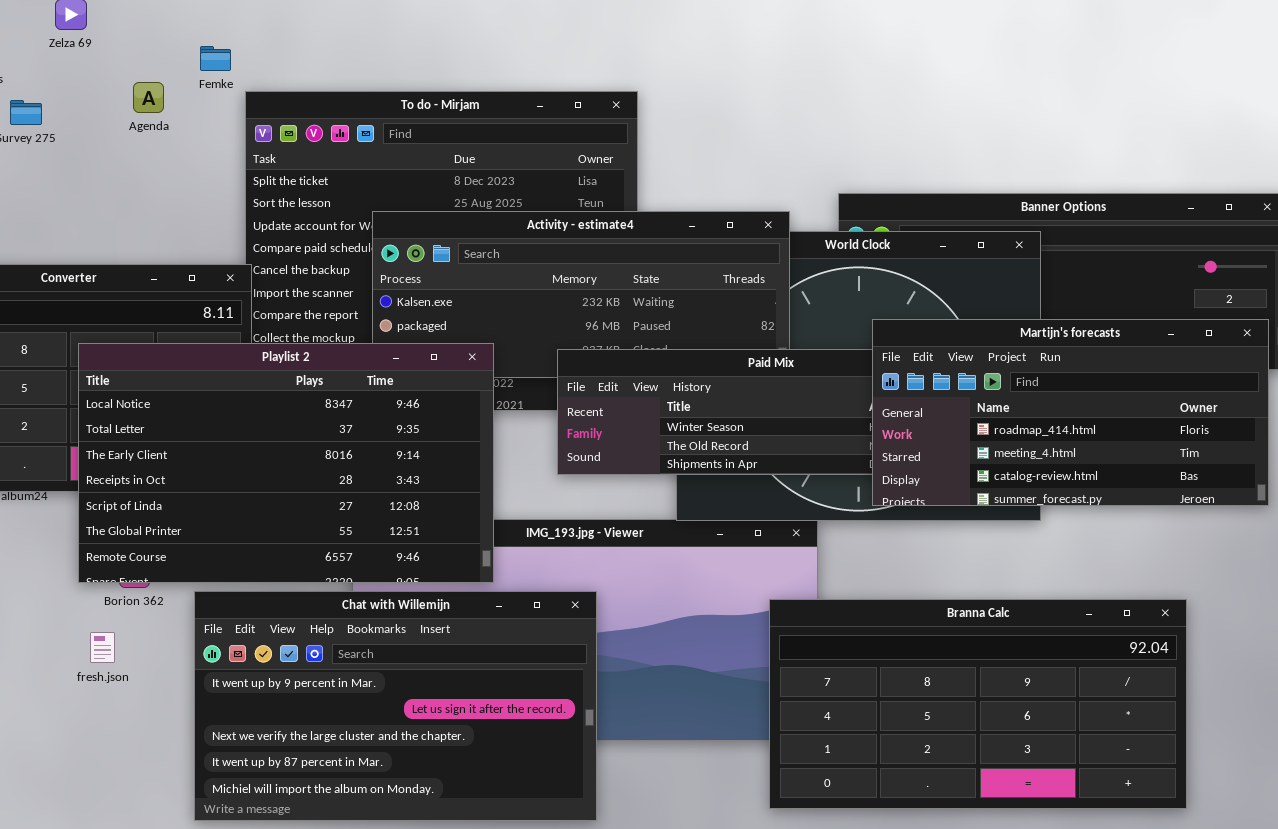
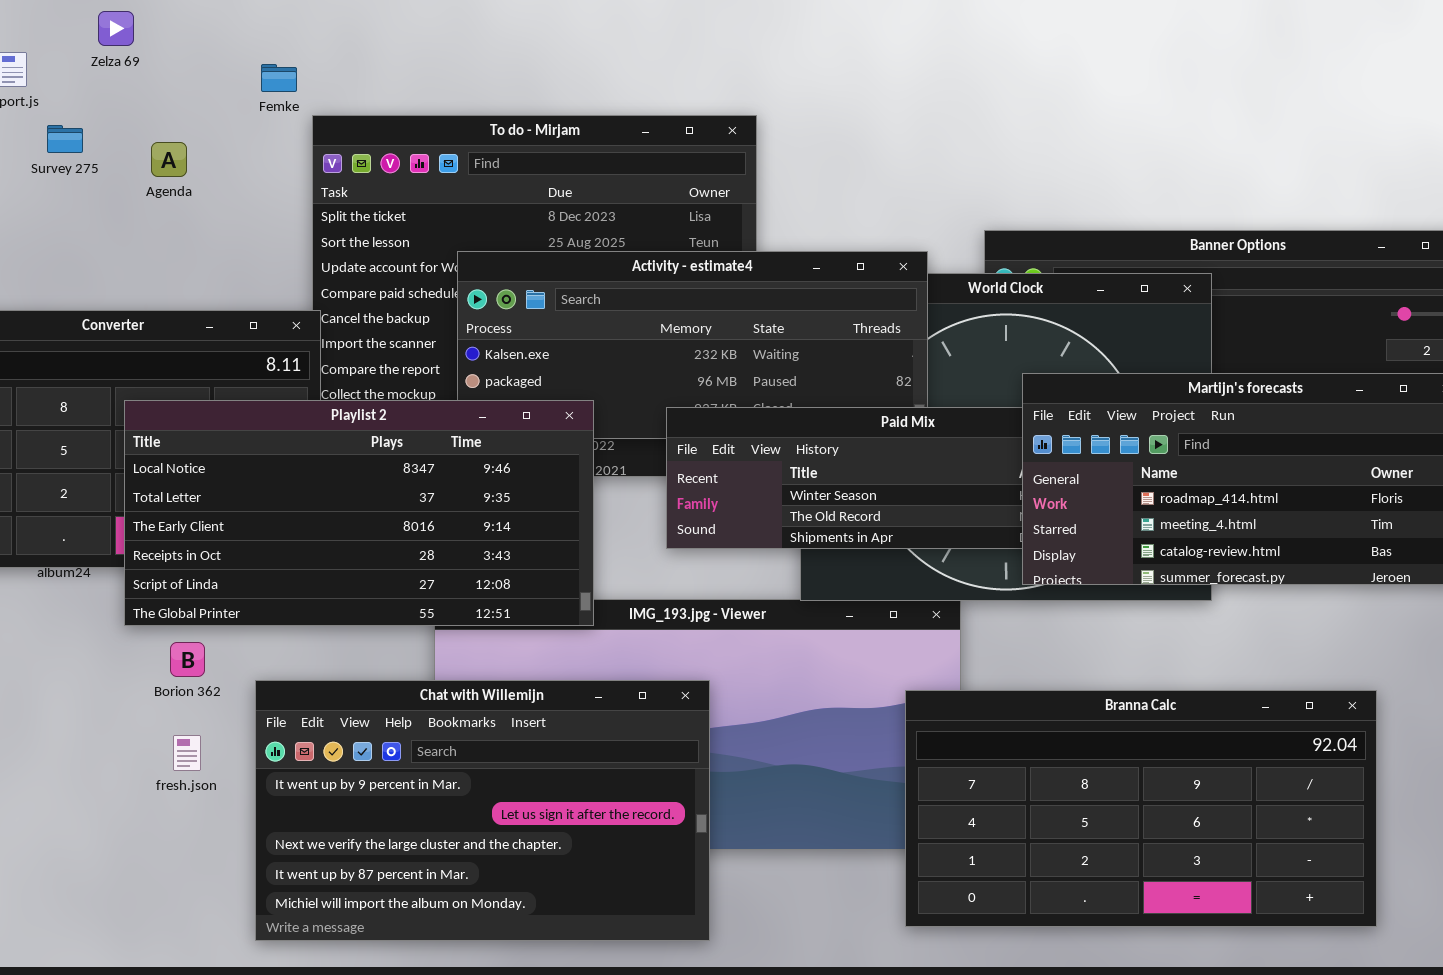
Agenda: [133,82,164,113] -> [151,142,187,177], moved
Playlist 2: [78,343,494,583] -> [124,400,594,626], resized
fresh.json: [90,632,115,663] -> [173,735,201,771], moved

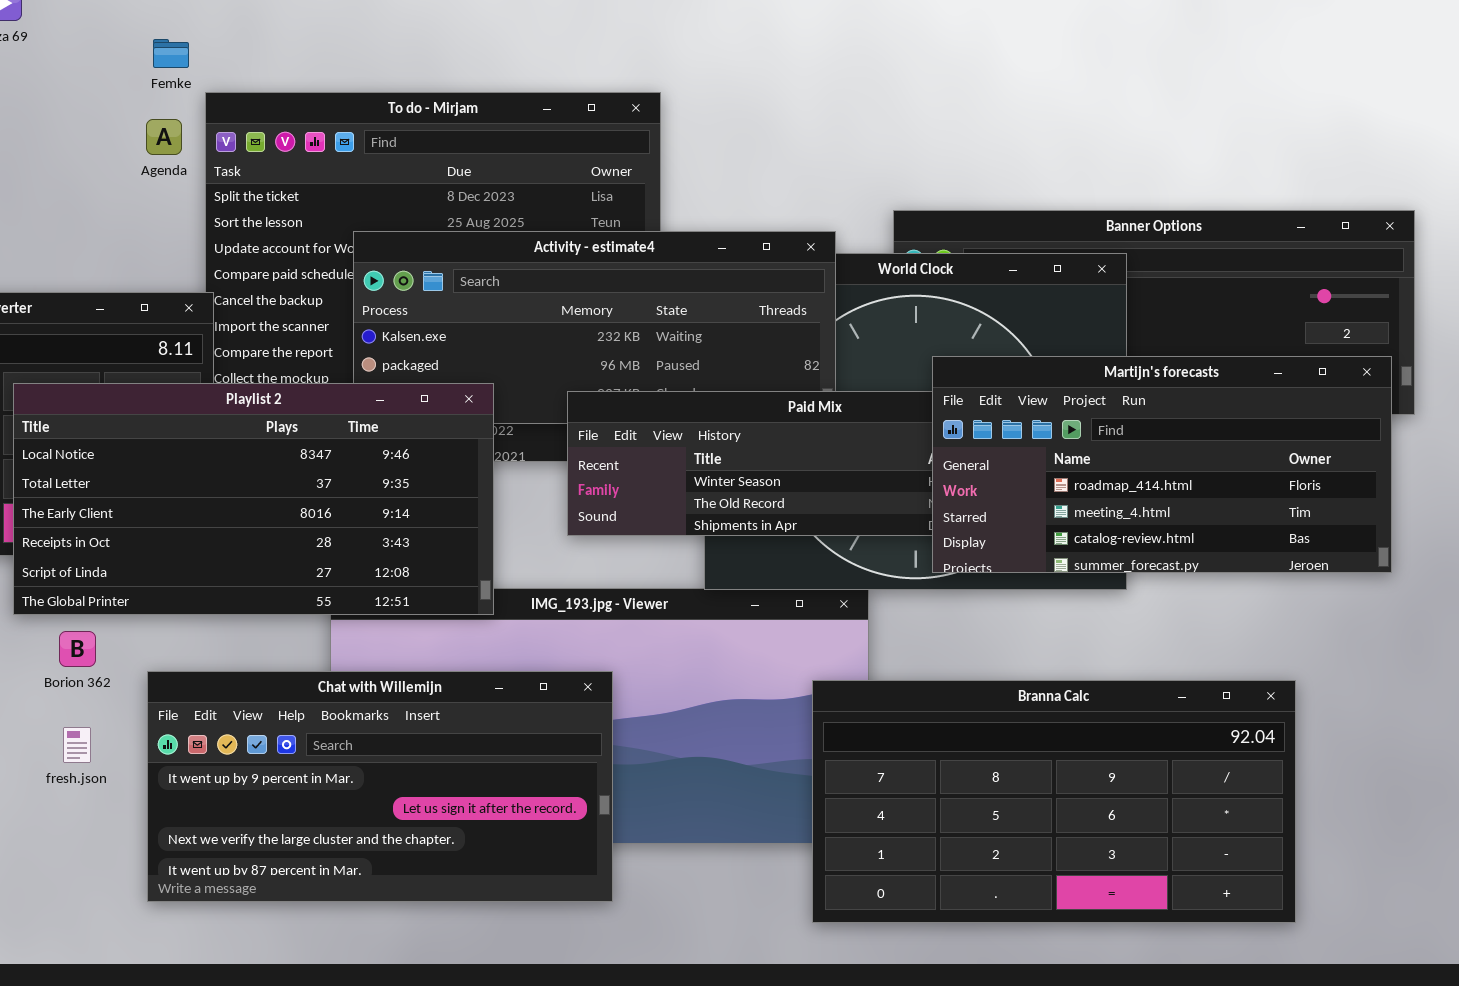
Agenda: [151,142,187,177] -> [146,119,182,155], moved
Chat with Willemijn: [255,680,710,941] -> [147,671,613,902], resized

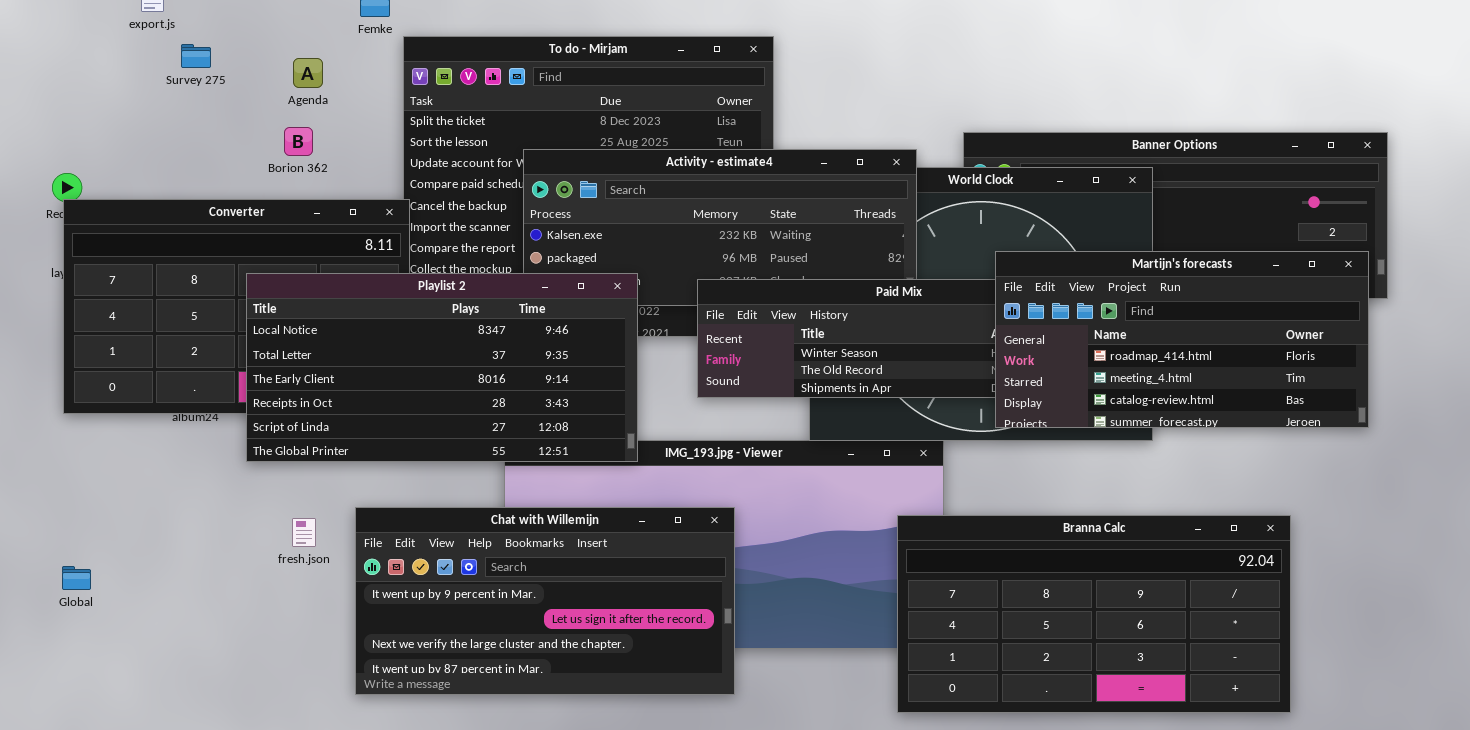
Agenda: [146,119,182,155] -> [293,58,323,88], moved
Borion 362: [59,631,96,667] -> [284,127,313,156], moved
fresh.json: [63,727,91,763] -> [292,518,316,547], moved

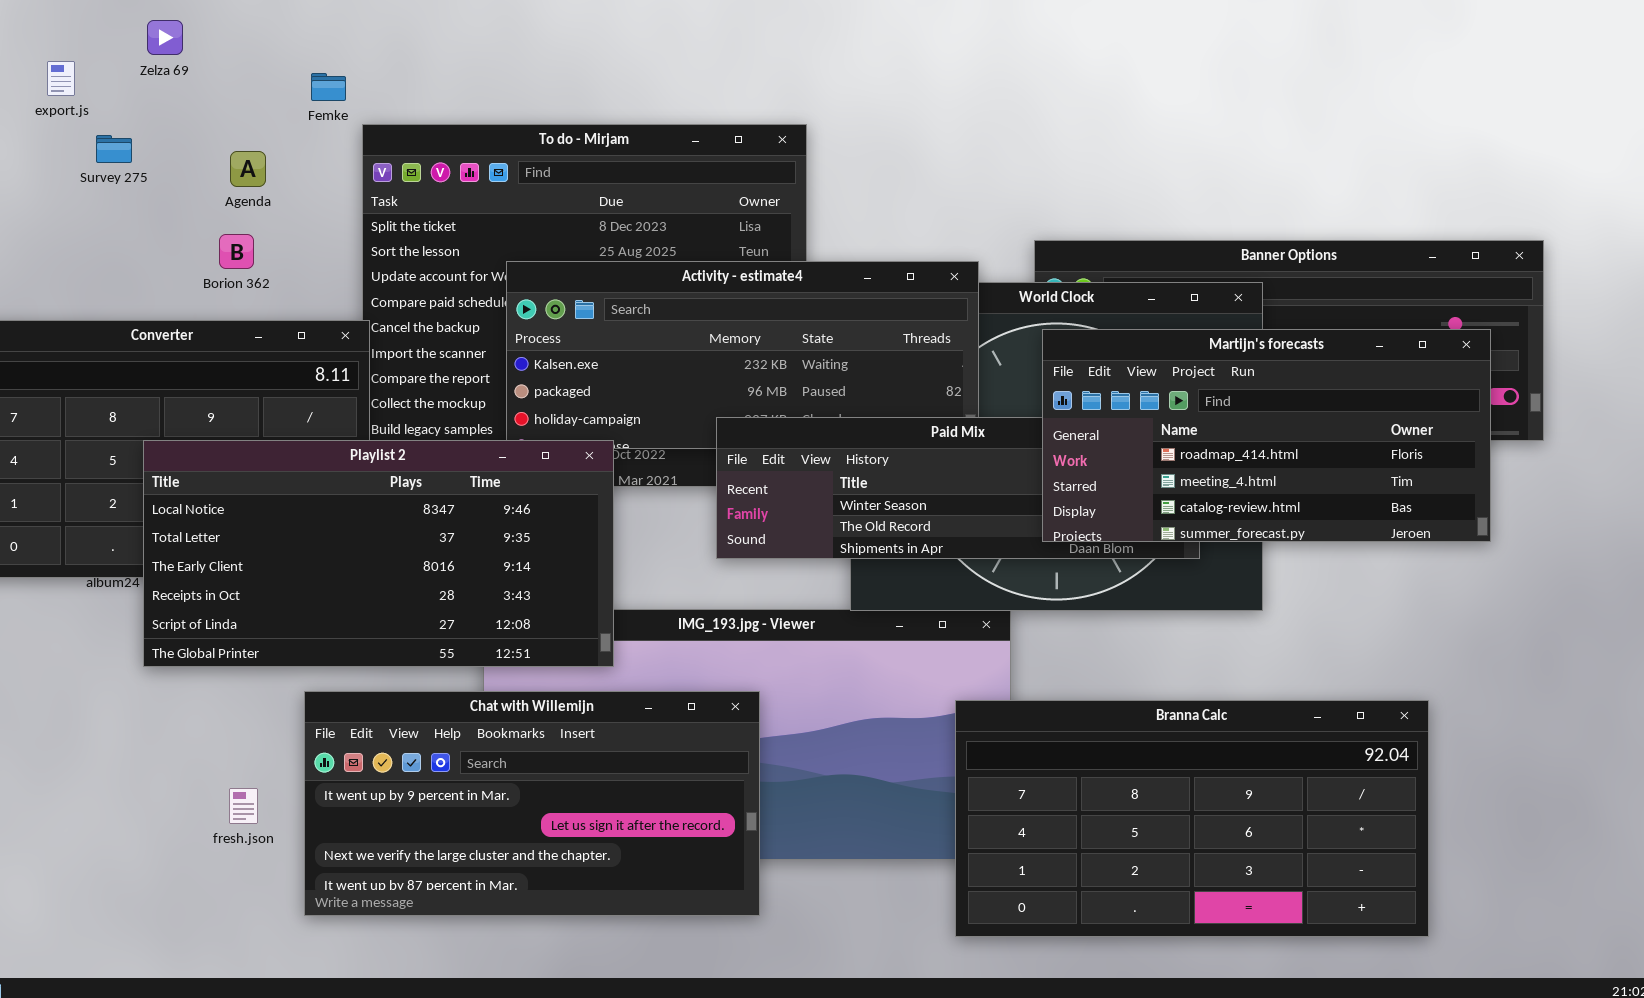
Martijn's forecasts: [995,251,1369,428] -> [1042,329,1491,542], moved
Playlist 2: [246,273,638,462] -> [143,440,614,667], moved
fresh.json: [292,518,316,547] -> [229,788,258,824], moved

